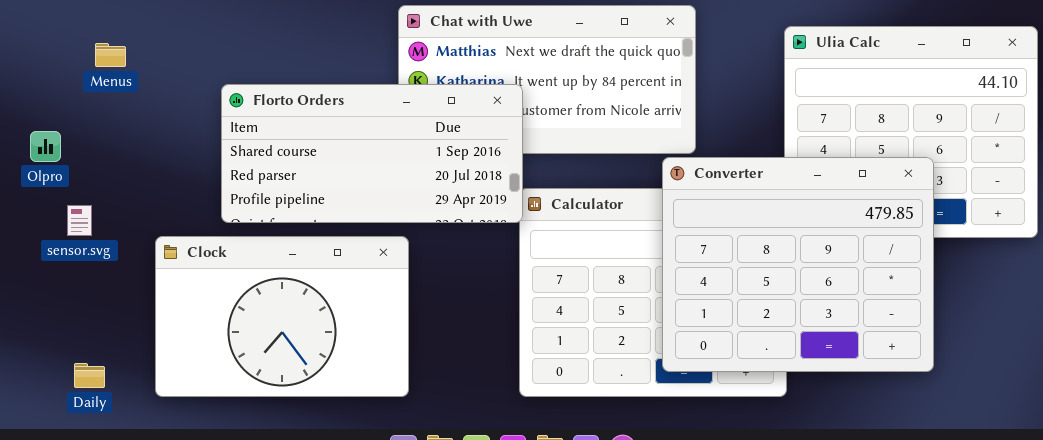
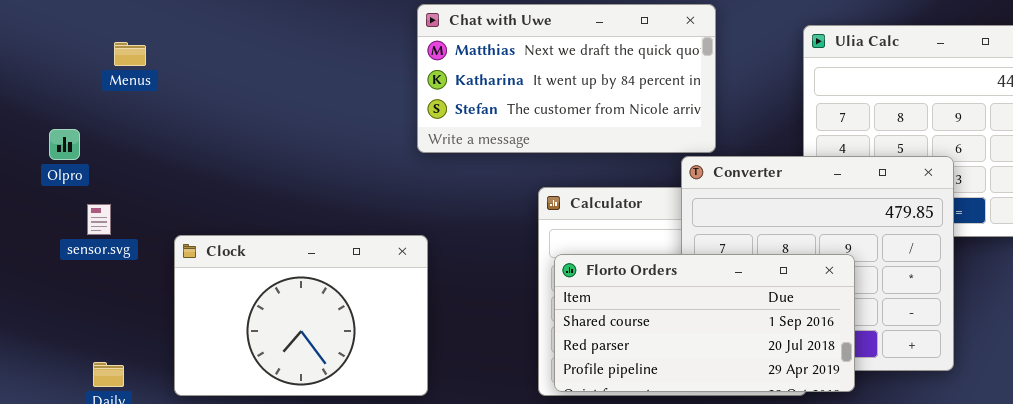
Florto Orders: [221,84,523,223] -> [554,254,855,392], moved

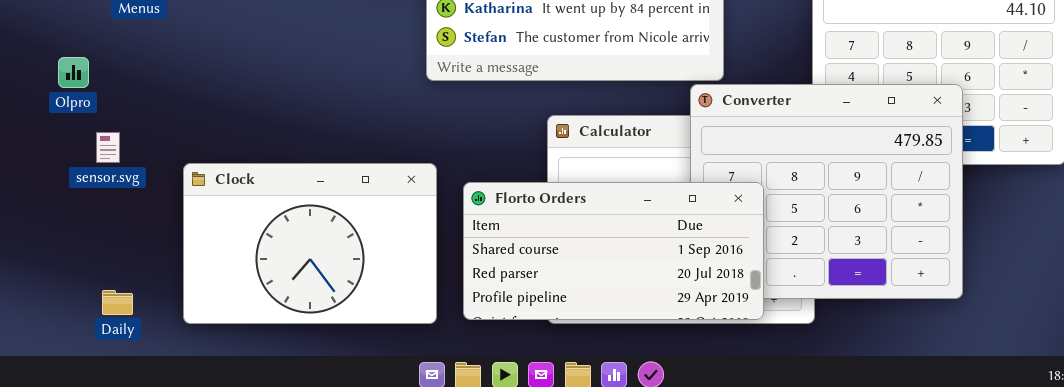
Florto Orders: [554,254,855,392] -> [463,182,764,320], moved

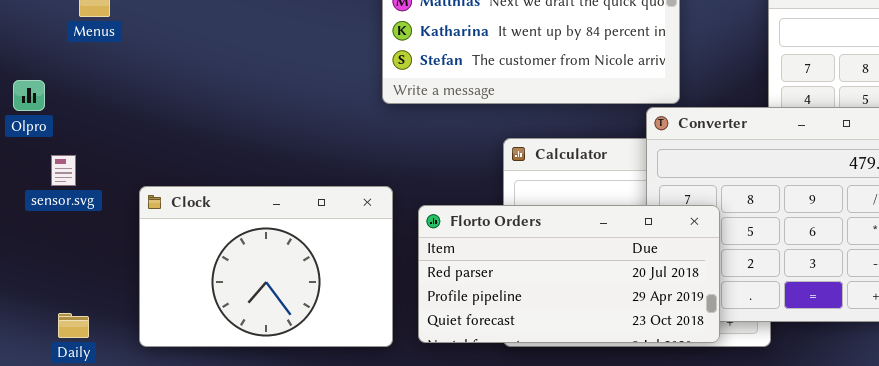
Florto Orders: [463,182,764,320] -> [418,205,720,343], scrolled down 1 row

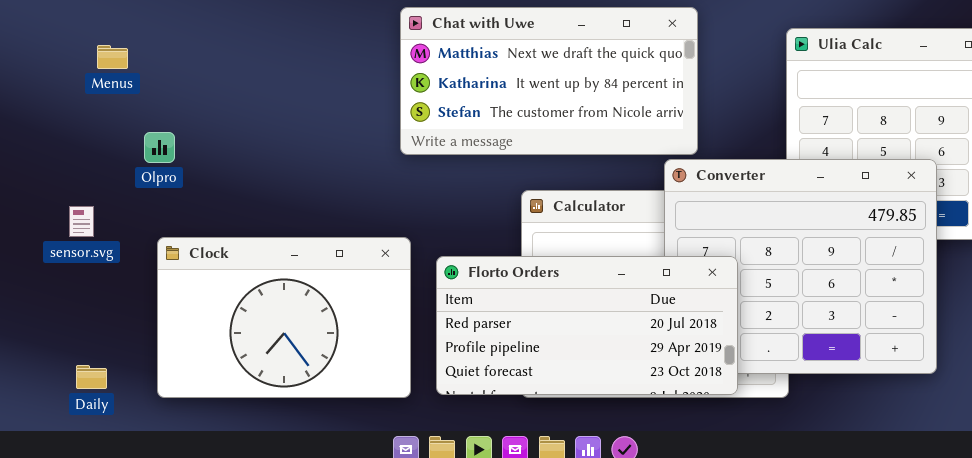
Olpro: [13,80,45,111] -> [144,132,175,163], moved

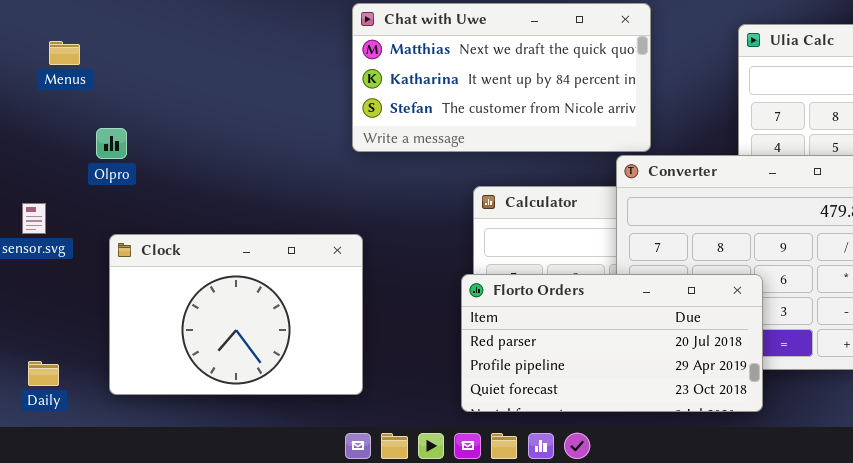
Florto Orders: [436,256,738,395] -> [461,274,763,412], moved

